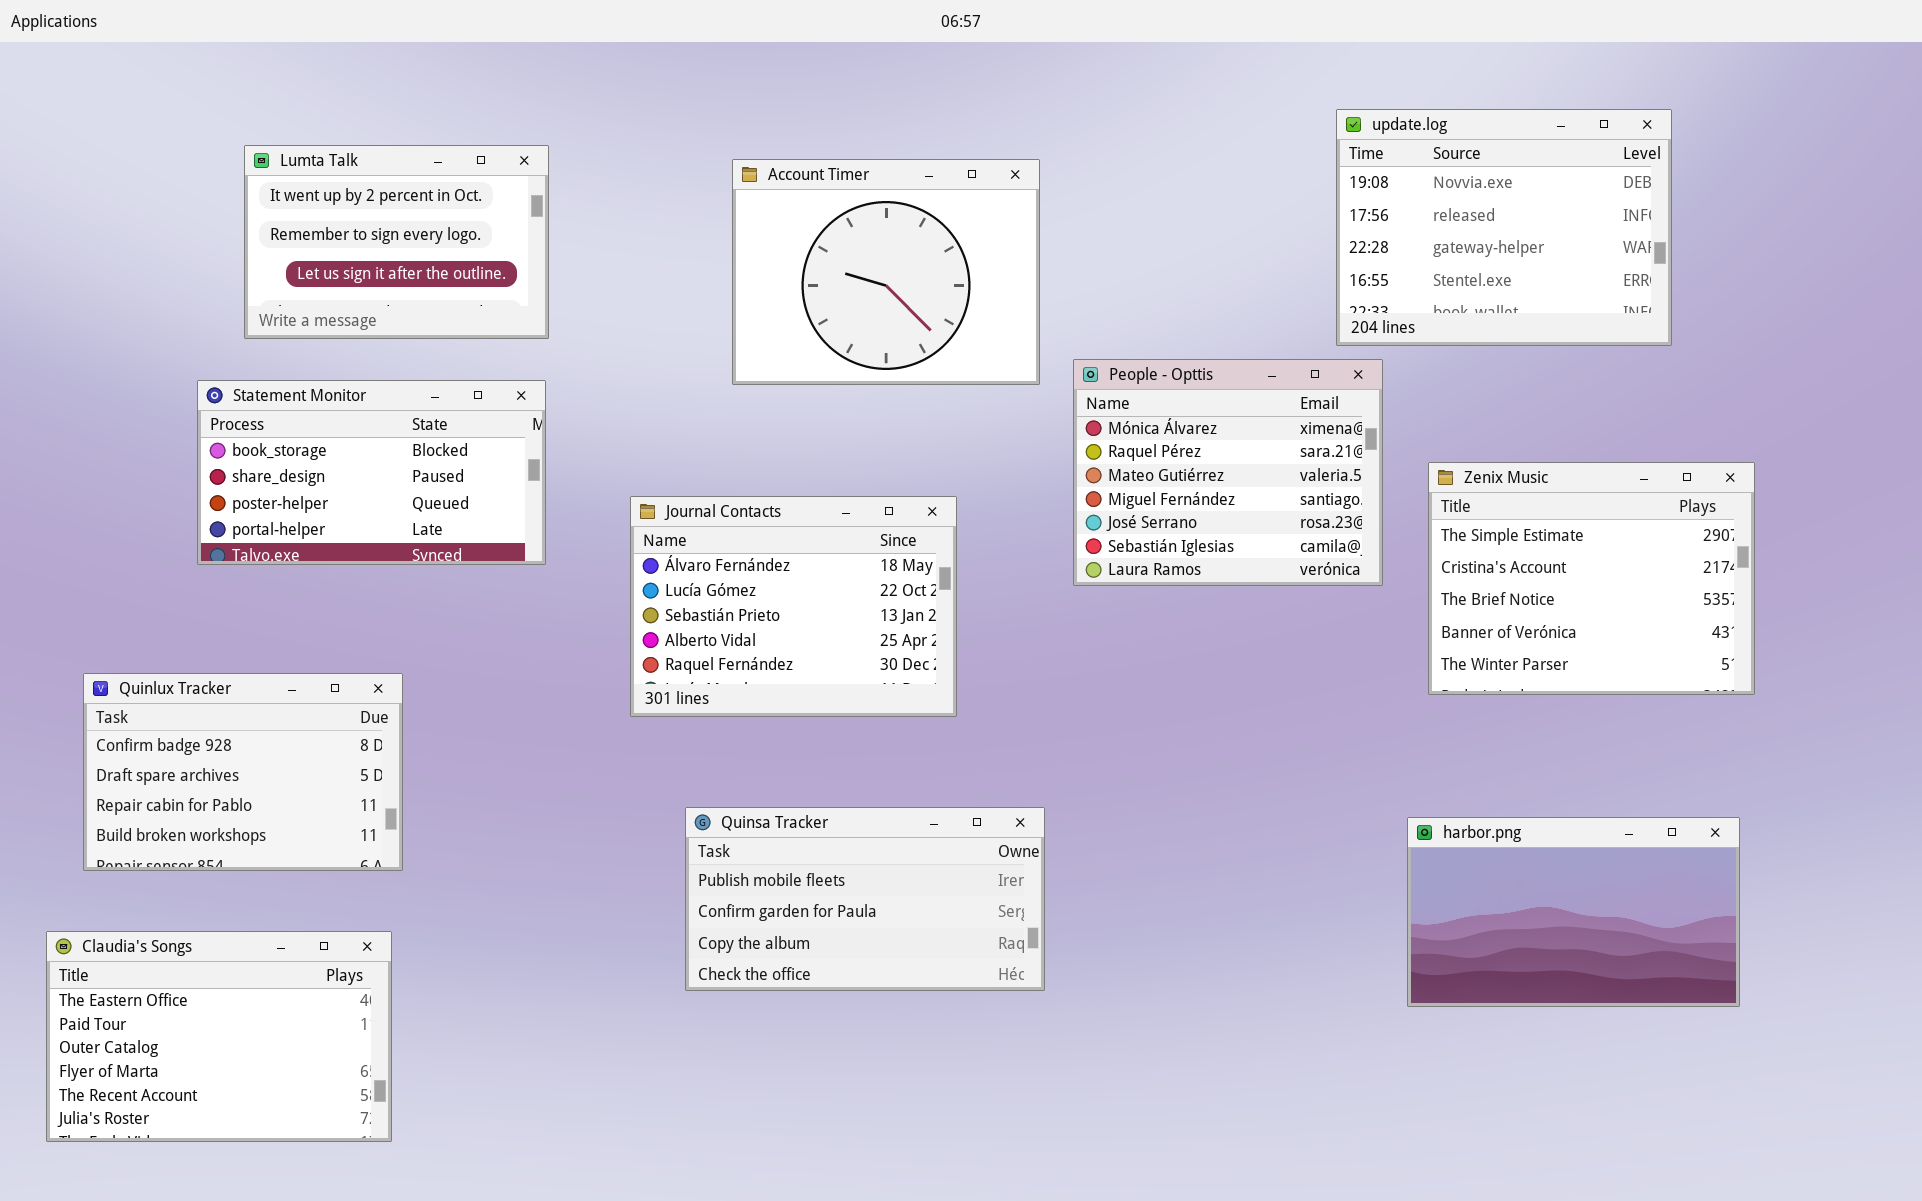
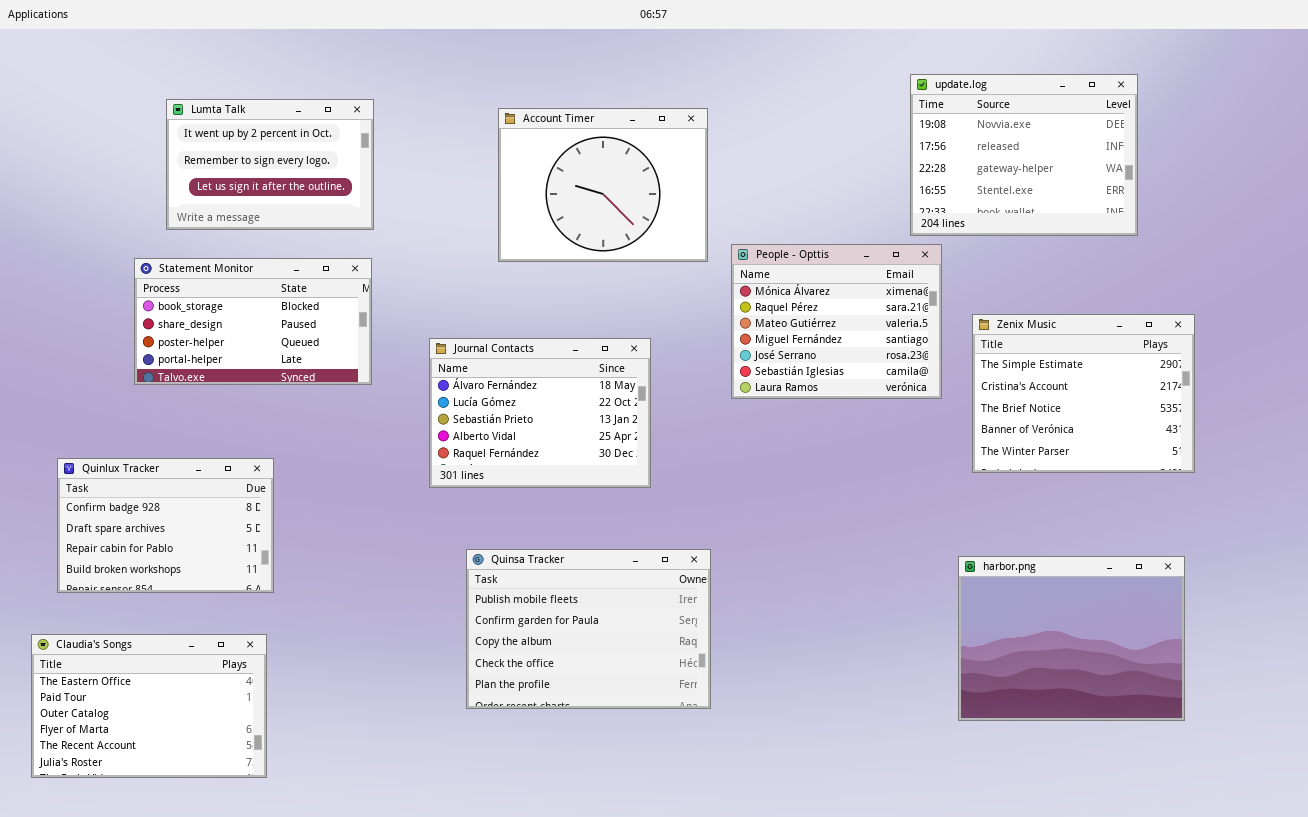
Quinsa Tracker: [685,807,1045,991] -> [466,549,711,709], resized
harbor.png: [1407,817,1740,1007] -> [958,556,1185,721], resized

